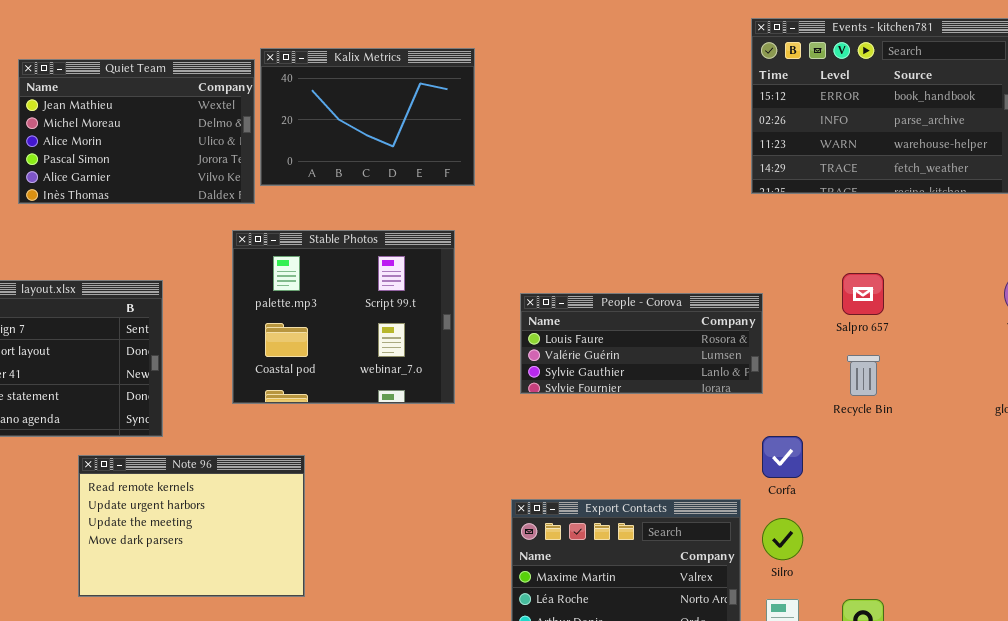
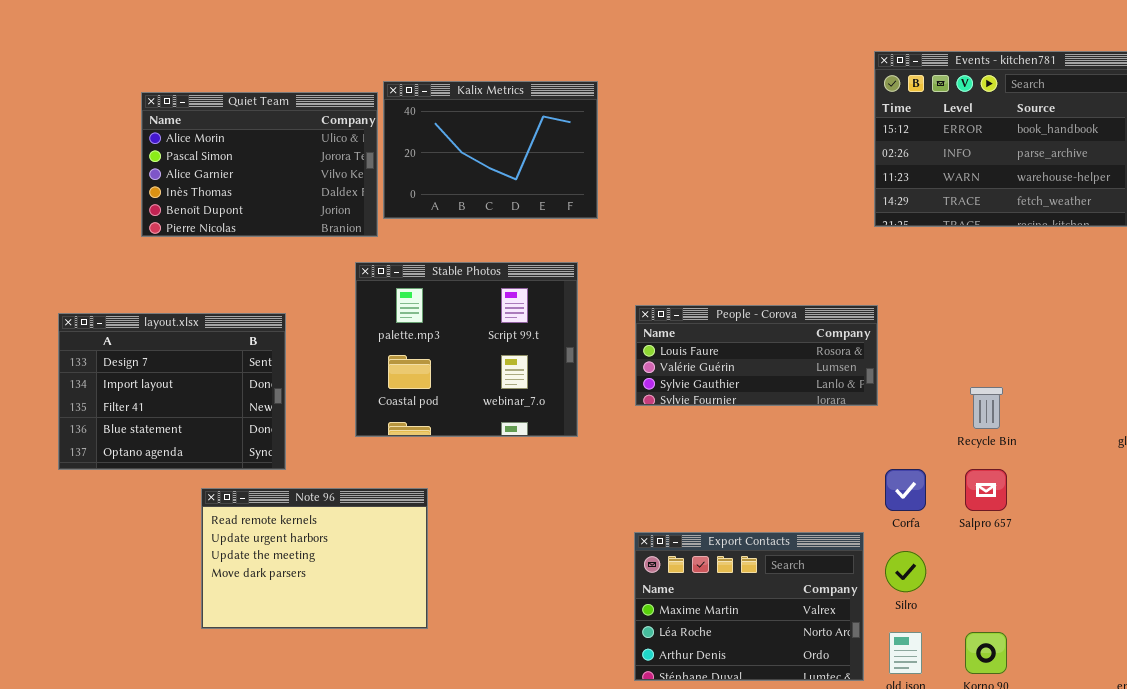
Quiet Team: [18,59,255,204] -> [141,92,378,237], scrolled down 2 rows
Salpro 657: [842,273,884,315] -> [965,469,1007,511], moved
People - Corova: [520,293,763,394] -> [635,305,878,406], moved

